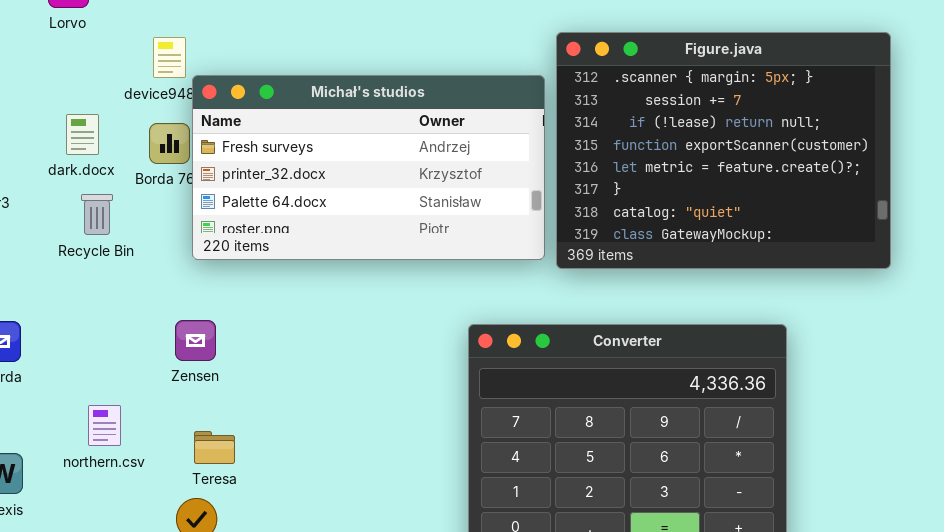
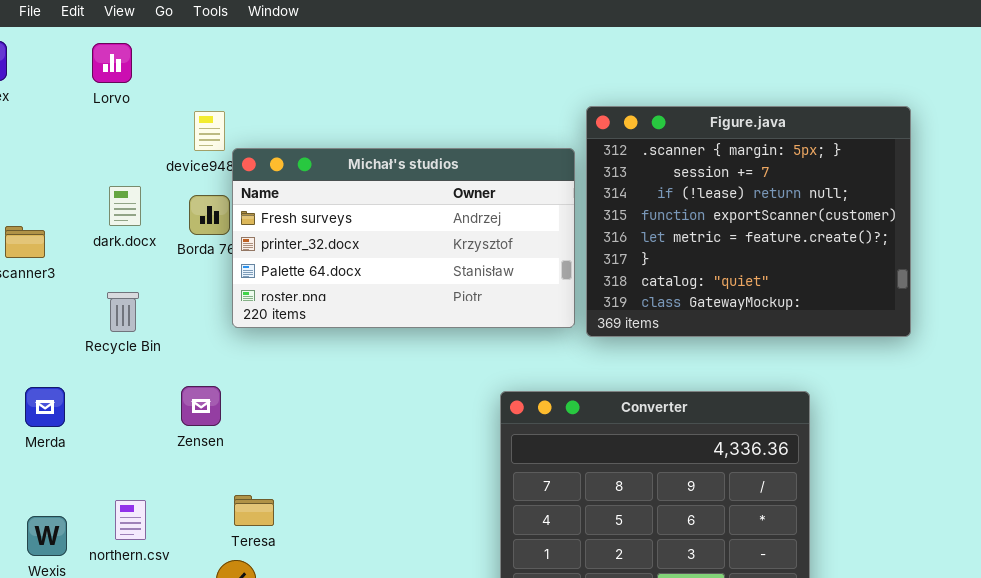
Recycle Bin: [81,194,113,235] -> [107,292,139,332], moved
Zensen: [175,320,216,361] -> [181,386,221,426], moved
northern.csv: [88,405,121,446] -> [115,500,146,540], moved

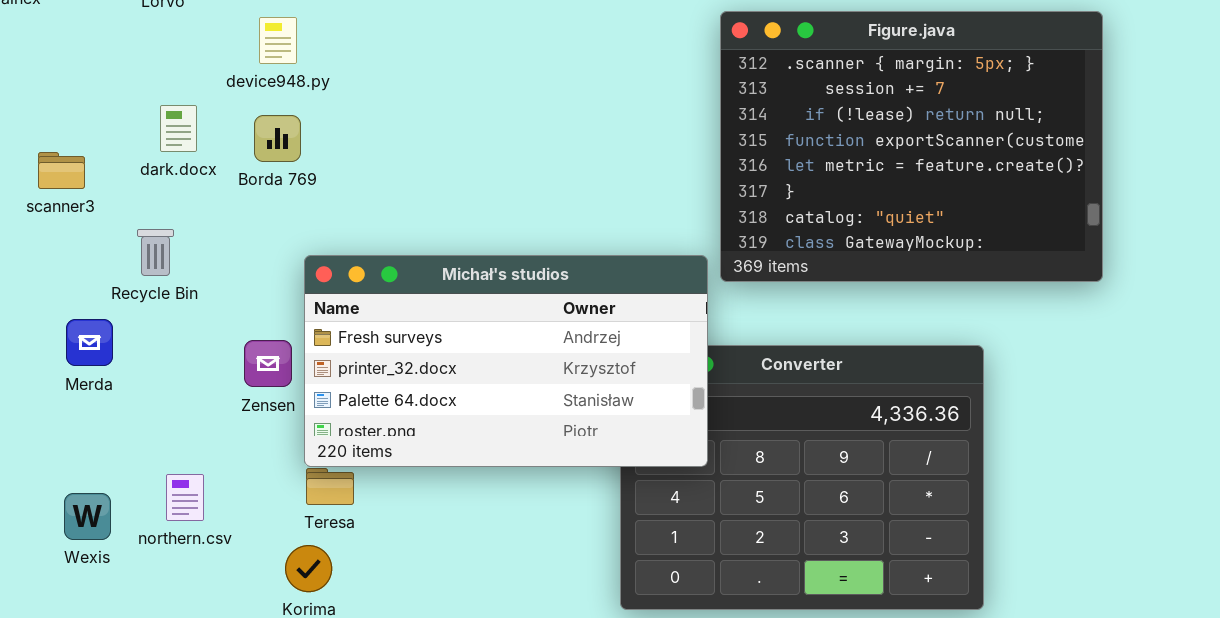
Michał's studios: [232,148,575,328] -> [304,255,708,467], moved
Recycle Bin: [107,292,139,332] -> [137,229,174,276], moved
Merda: [25,387,65,427] -> [66,319,113,366], moved

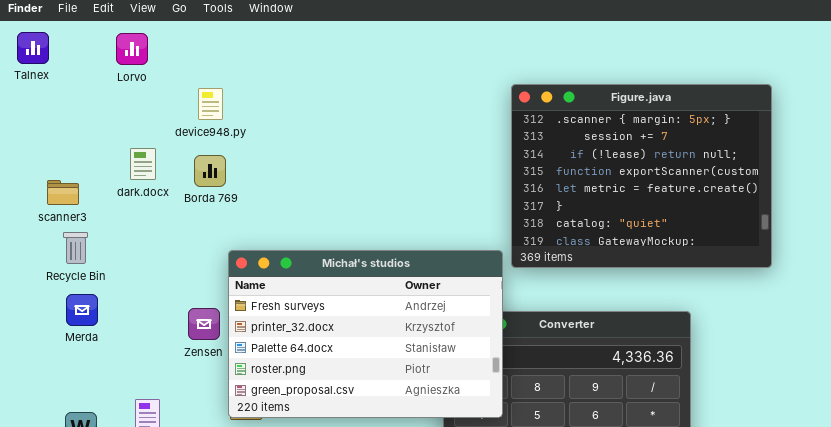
Recycle Bin: [137,229,174,276] -> [63,232,88,264], moved
Michał's studios: [304,255,708,467] -> [228,250,503,418], resized

